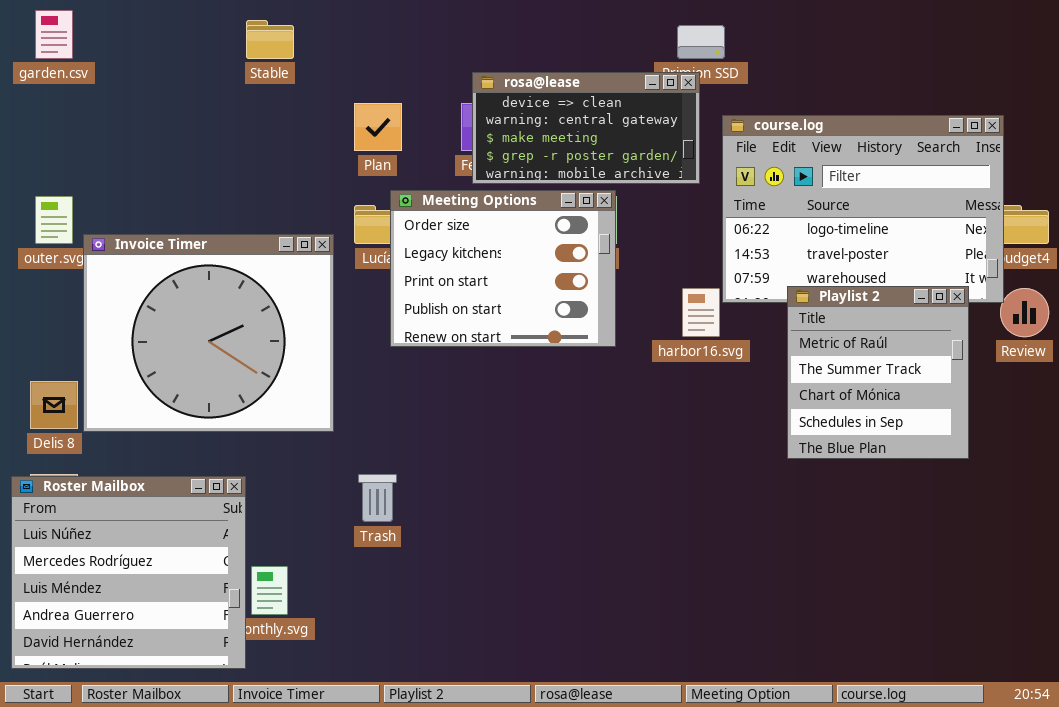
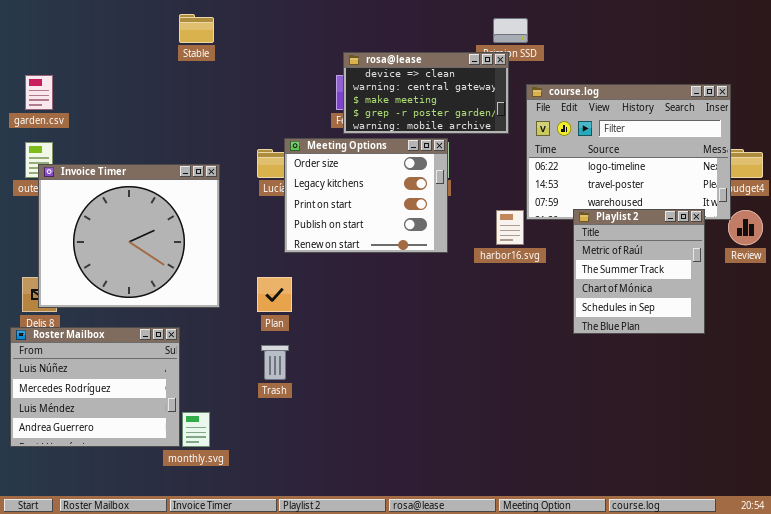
garden.csv: [35,10,73,59] -> [25,75,53,110], moved
Plan: [354,103,402,151] -> [257,277,292,312], moved
Invoice Timer: [83,234,334,432] -> [38,164,220,308], moved
Roster Mailbox: [11,476,246,669] -> [10,327,180,447], moved, resized

